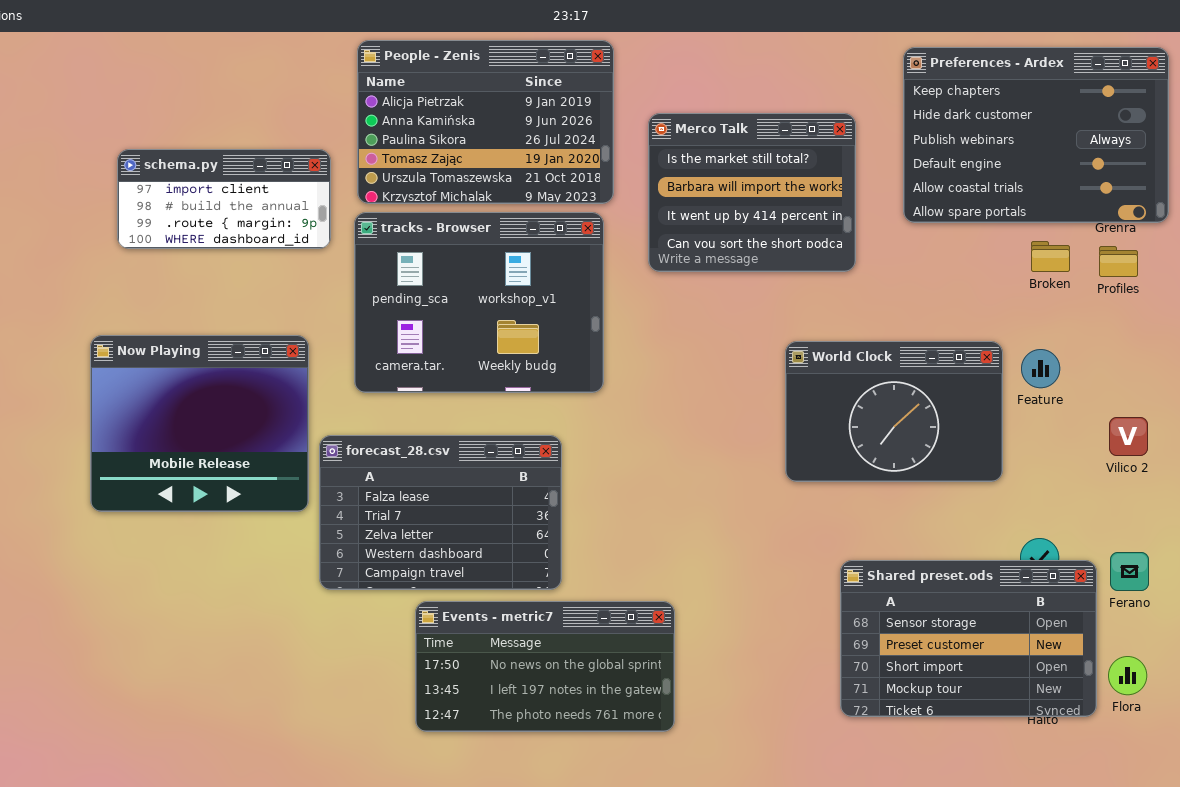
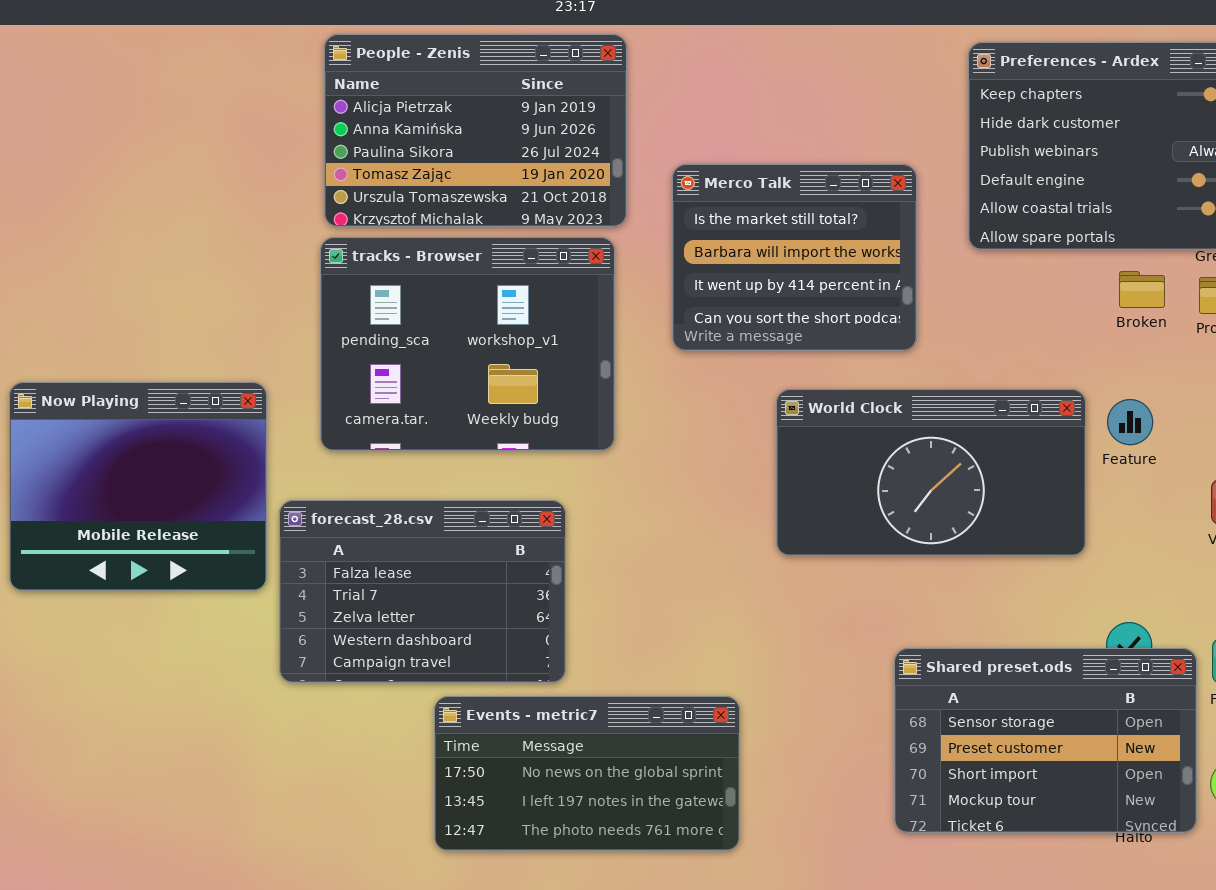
Merco Talk: [648,113,856,272] -> [672,164,917,351], moved
schema.py: [117,149,331,249] -> none, closed
World Clock: [785,341,1003,482] -> [776,389,1086,556], resized
Events - metric7: [415,601,675,732] -> [434,696,740,851], moved

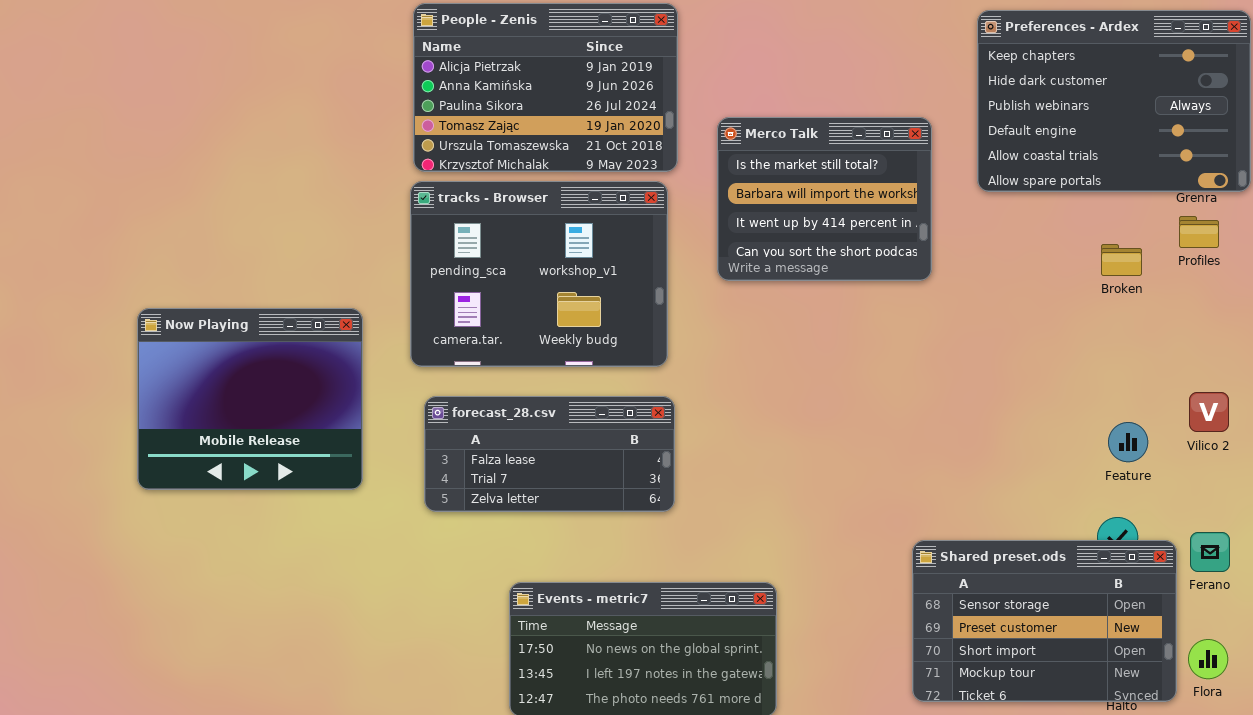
Broken: [1119,271,1165,308] -> [1101,244,1142,276], moved
World Clock: [776,389,1086,556] -> none, closed
Feature: [1107,399,1153,445] -> [1108,422,1148,462], moved
forecast_28.csv: [279,500,566,683] -> [424,396,675,512], moved, resized

